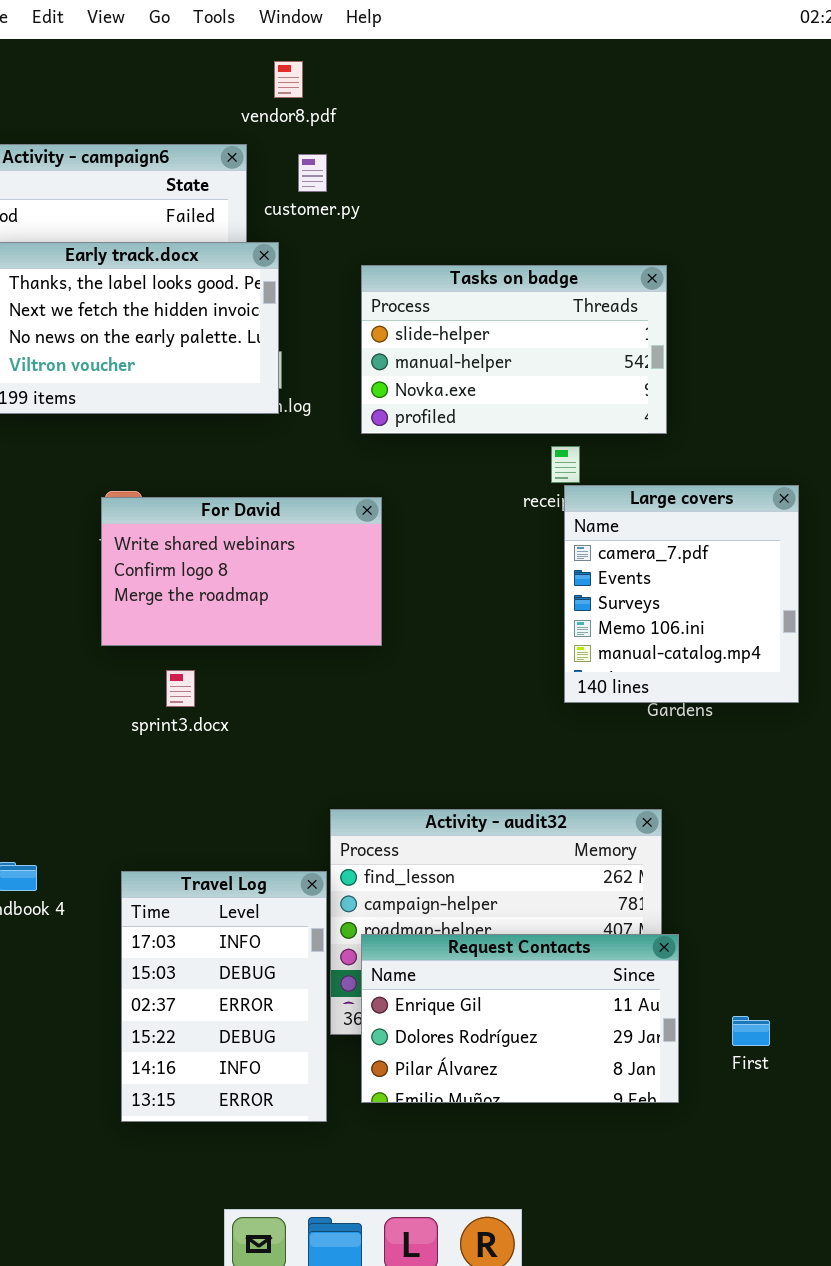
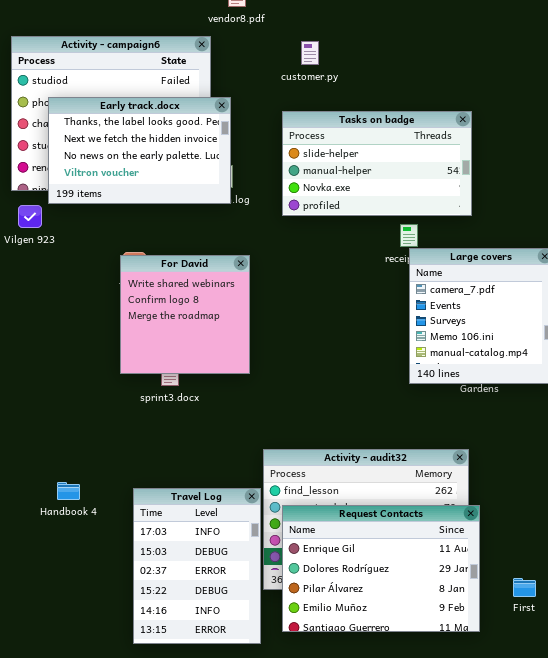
customer.py: [298,154,327,192] -> [301,41,319,65], moved
For David: [101,497,382,646] -> [120,255,250,374], resized
Request Contacts: [361,934,679,1103] -> [282,505,480,632], resized

